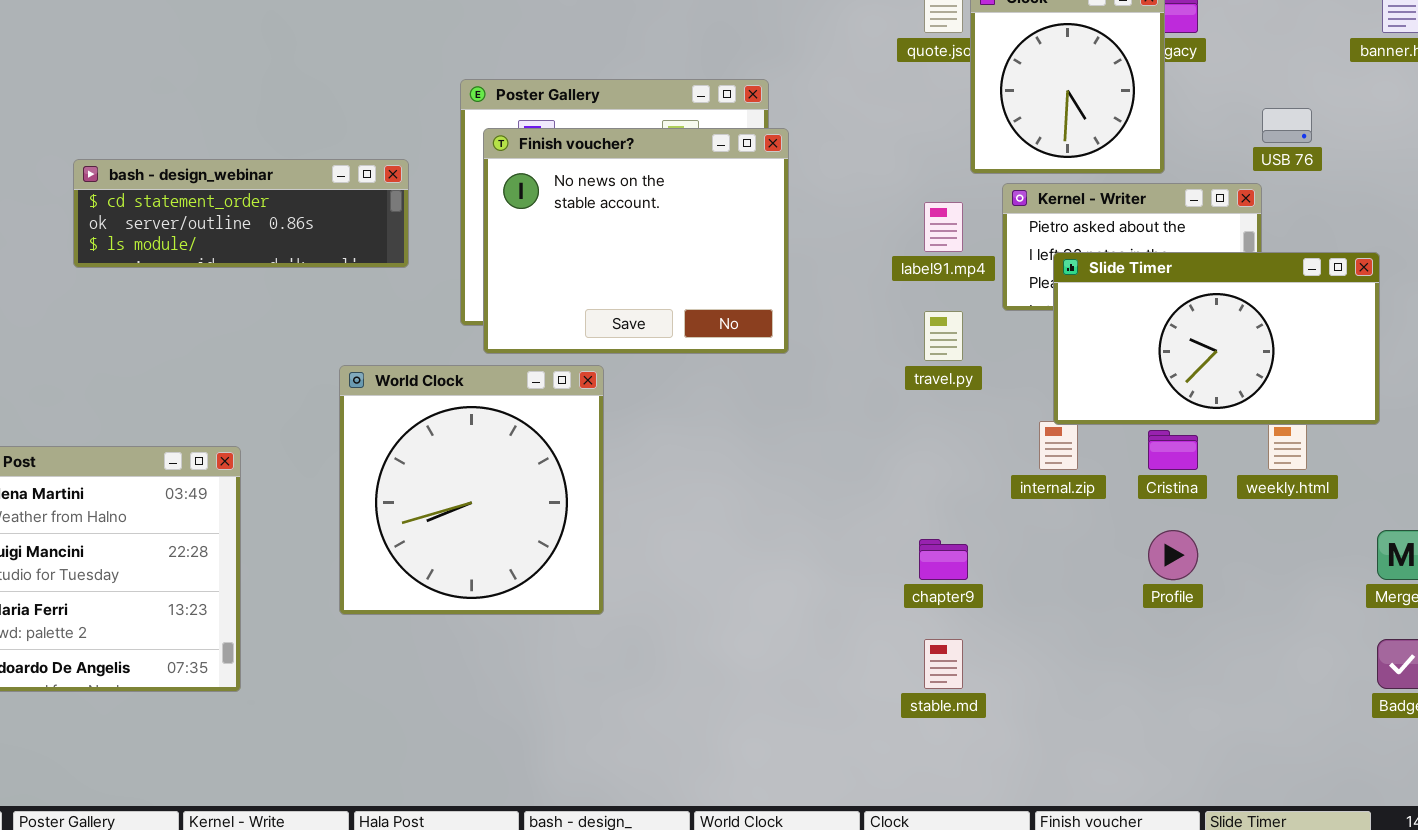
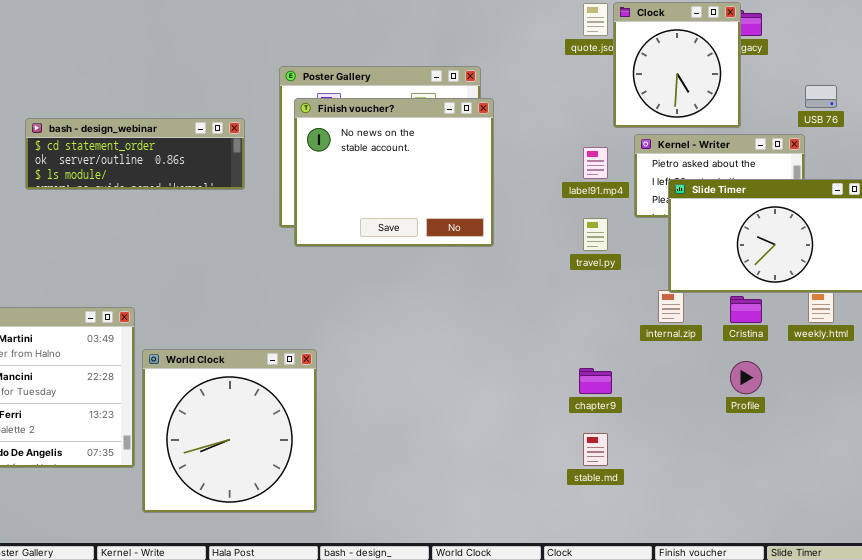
World Clock: [339,365,604,615] -> [142,349,317,513], moved

